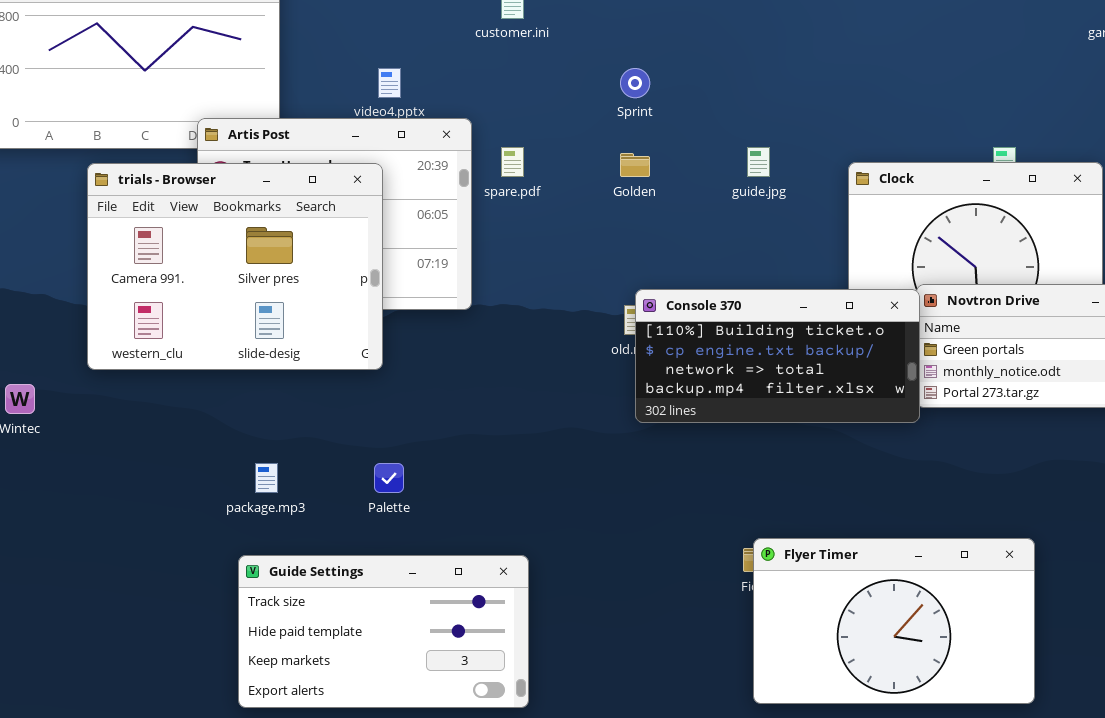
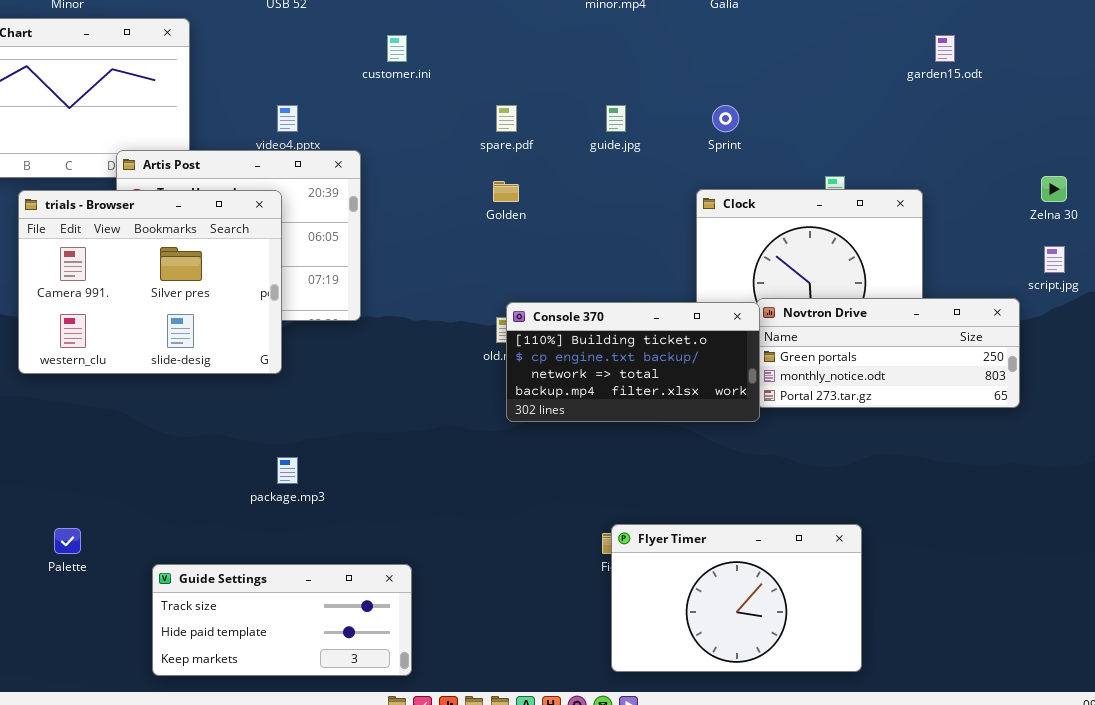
Sprint: [620,68,650,98] -> [712,105,739,132], moved
spare.pdf: [501,147,524,177] -> [496,105,517,132], moved
guide.jpg: [747,147,770,177] -> [606,105,626,132], moved
package.mp3: [255,463,278,493] -> [277,457,298,484], moved
Palette: [374,463,404,493] -> [54,528,81,554], moved
Guide Settings: [238,555,529,708] -> [152,564,412,676], resized

